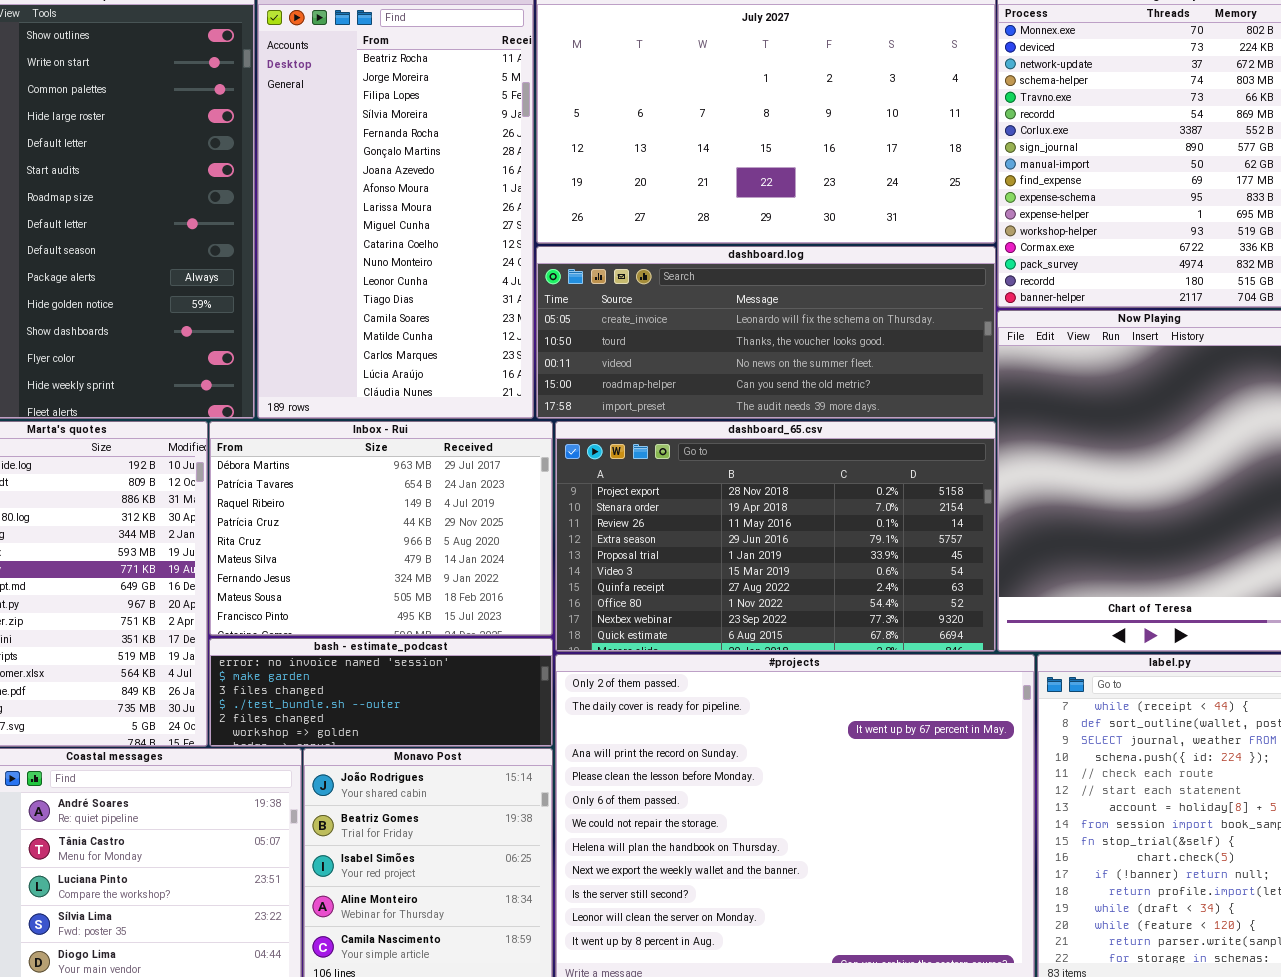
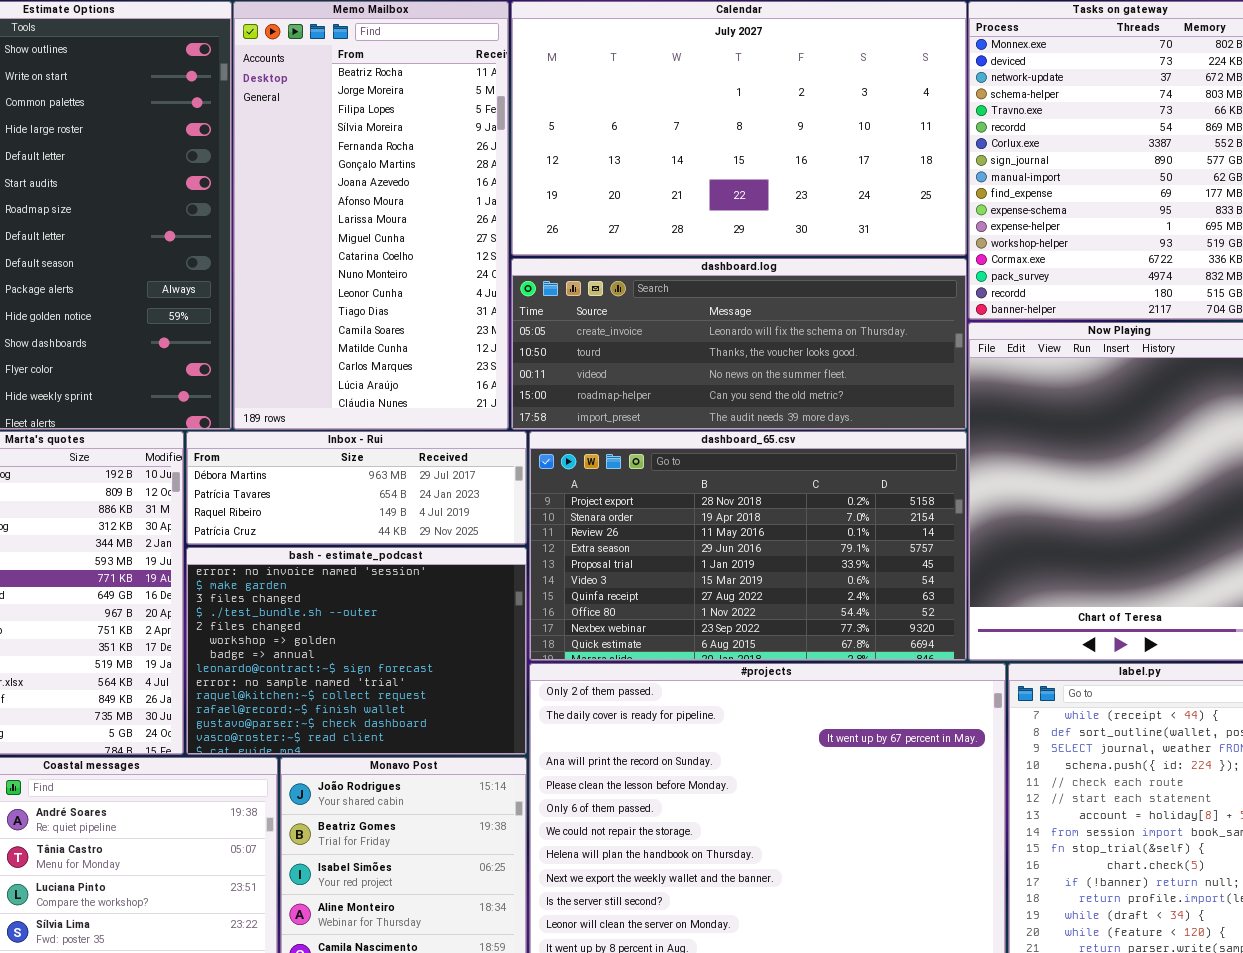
Inbox - Rui: [209,421,553,636] -> [186,431,527,545], resized
bash - estimate_podcast: [209,638,553,747] -> [186,547,527,755], resized

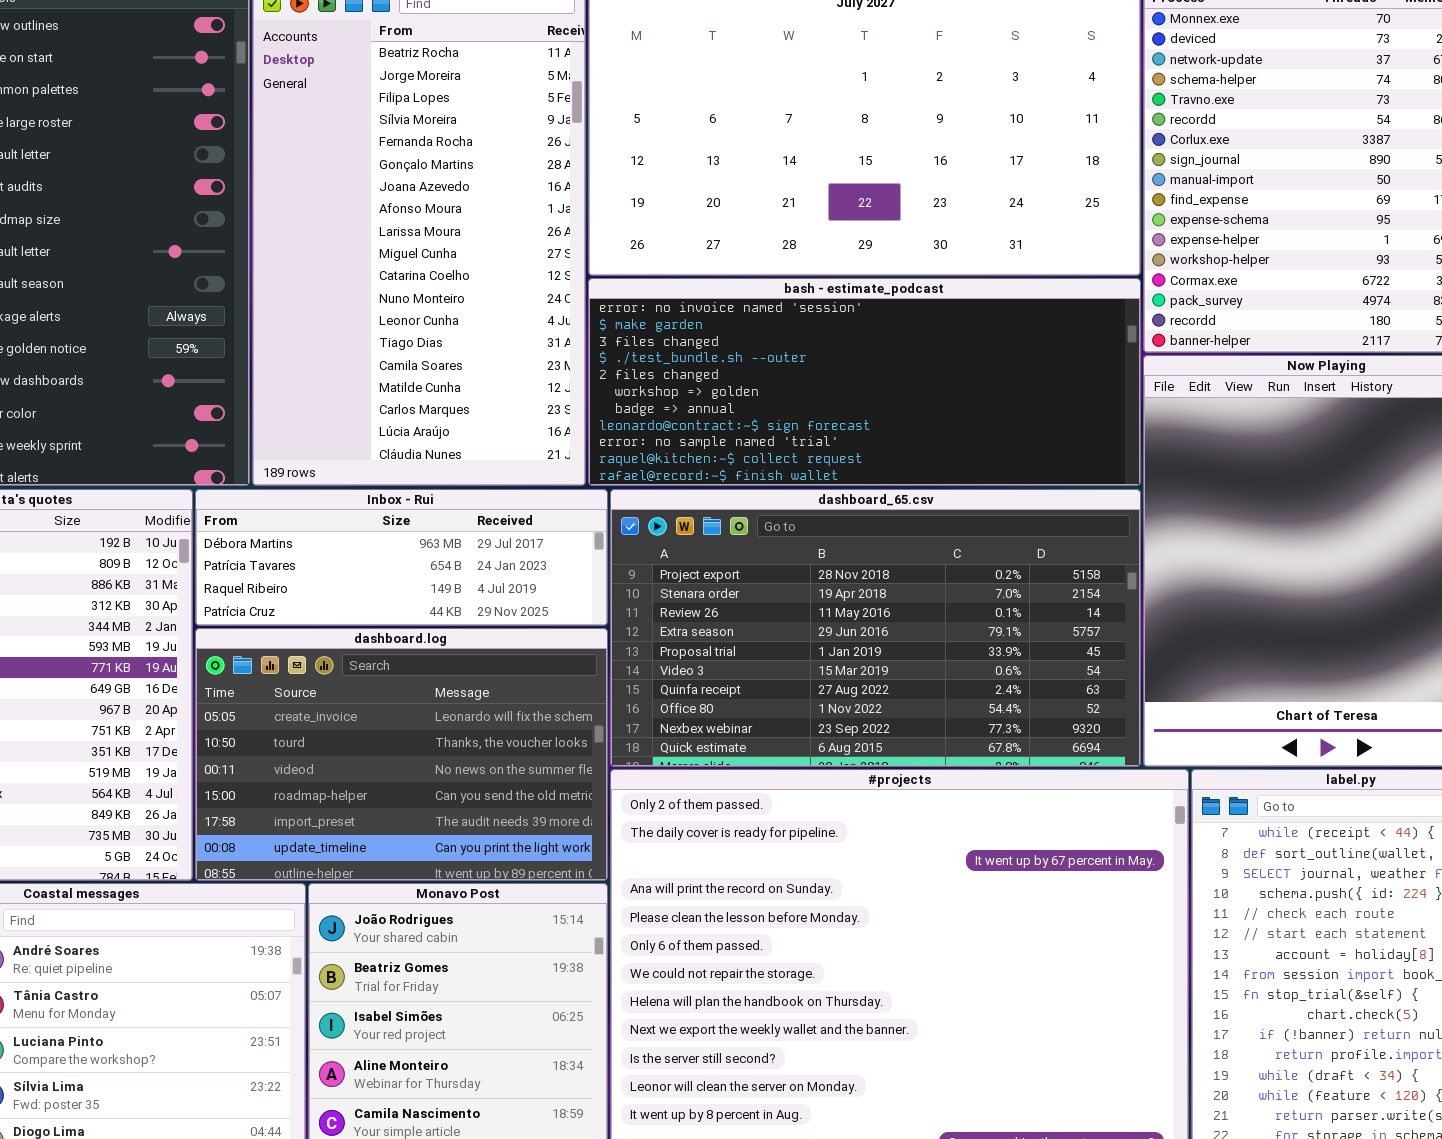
dashboard.log: [511,258,967,430] -> [195,628,608,881], moved, resized
bash - estimate_podcast: [186,547,527,755] -> [588,278,1141,486], moved, resized

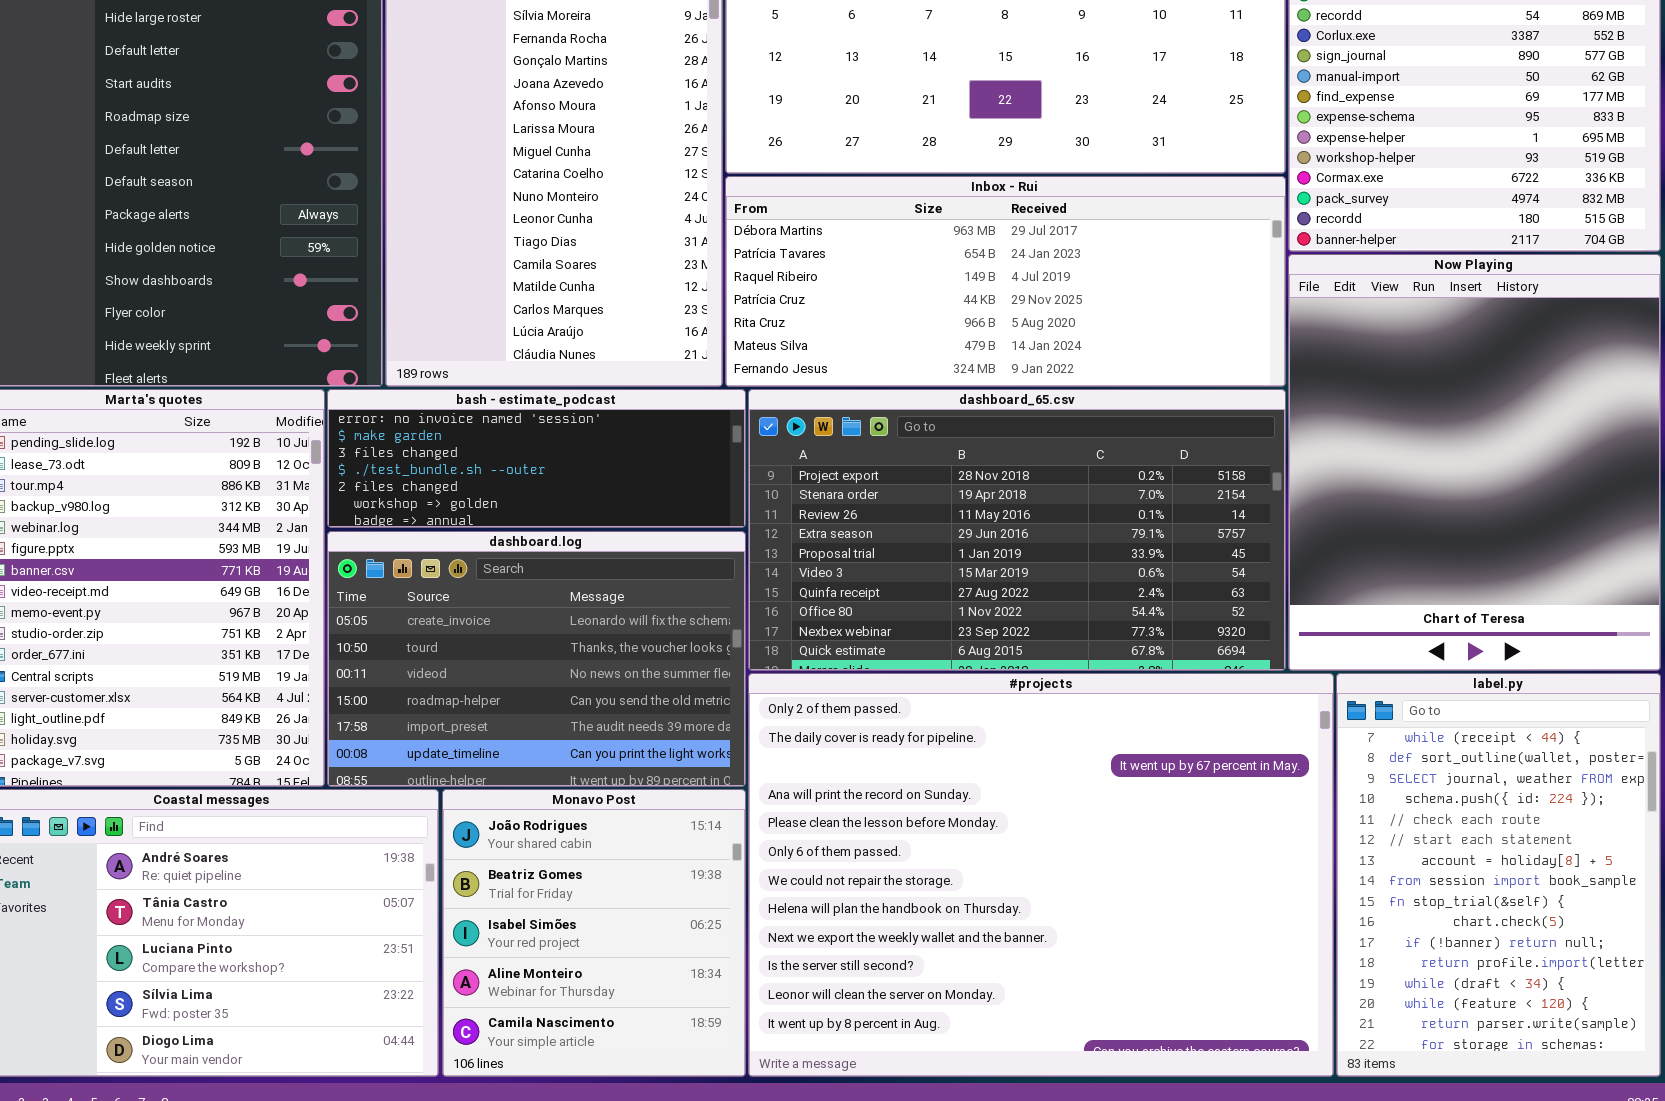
bash - estimate_podcast: [588,278,1141,486] -> [327,389,746,528], moved, resized
Inbox - Rui: [195,489,608,626] -> [725,176,1286,387], moved, resized

